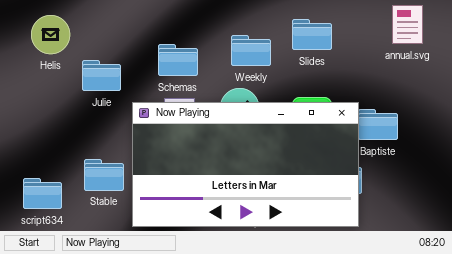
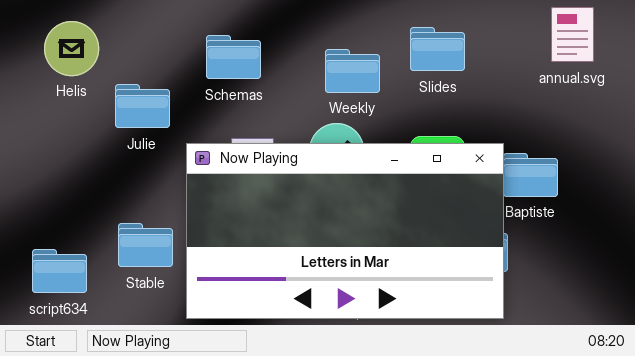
Schemas: [158,44,198,76] -> [206,35,261,79], moved

